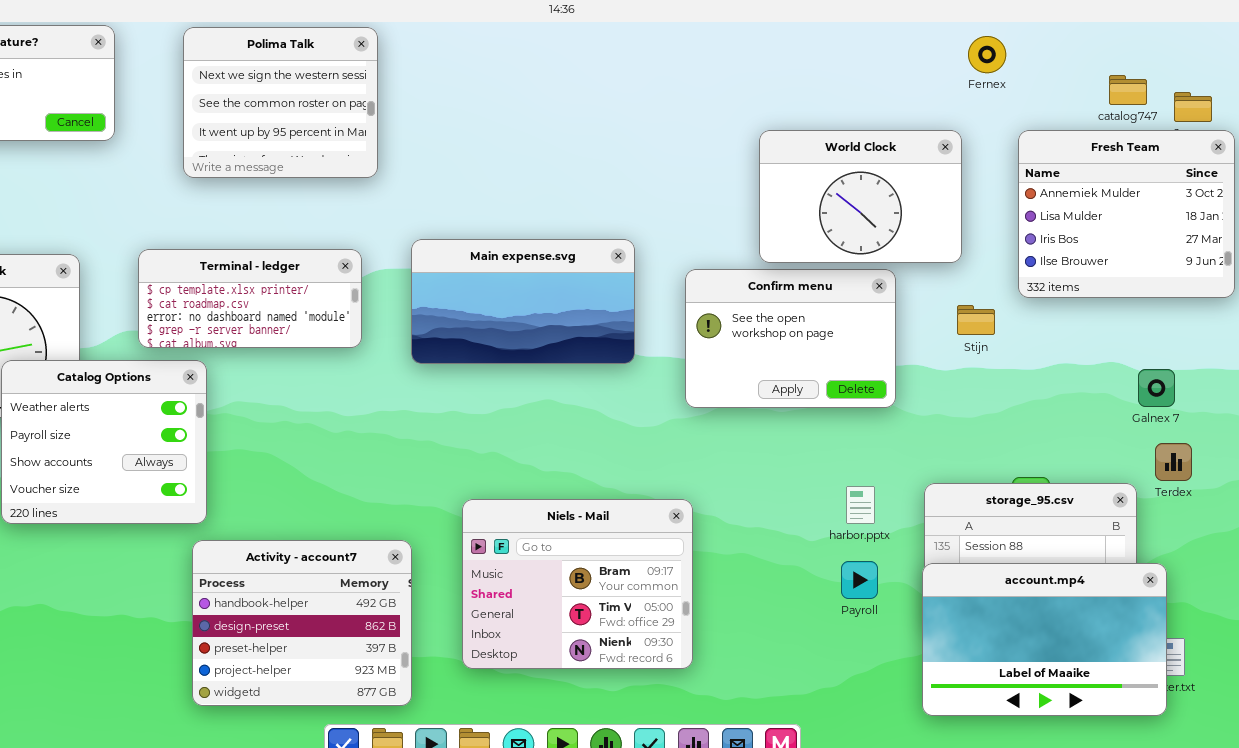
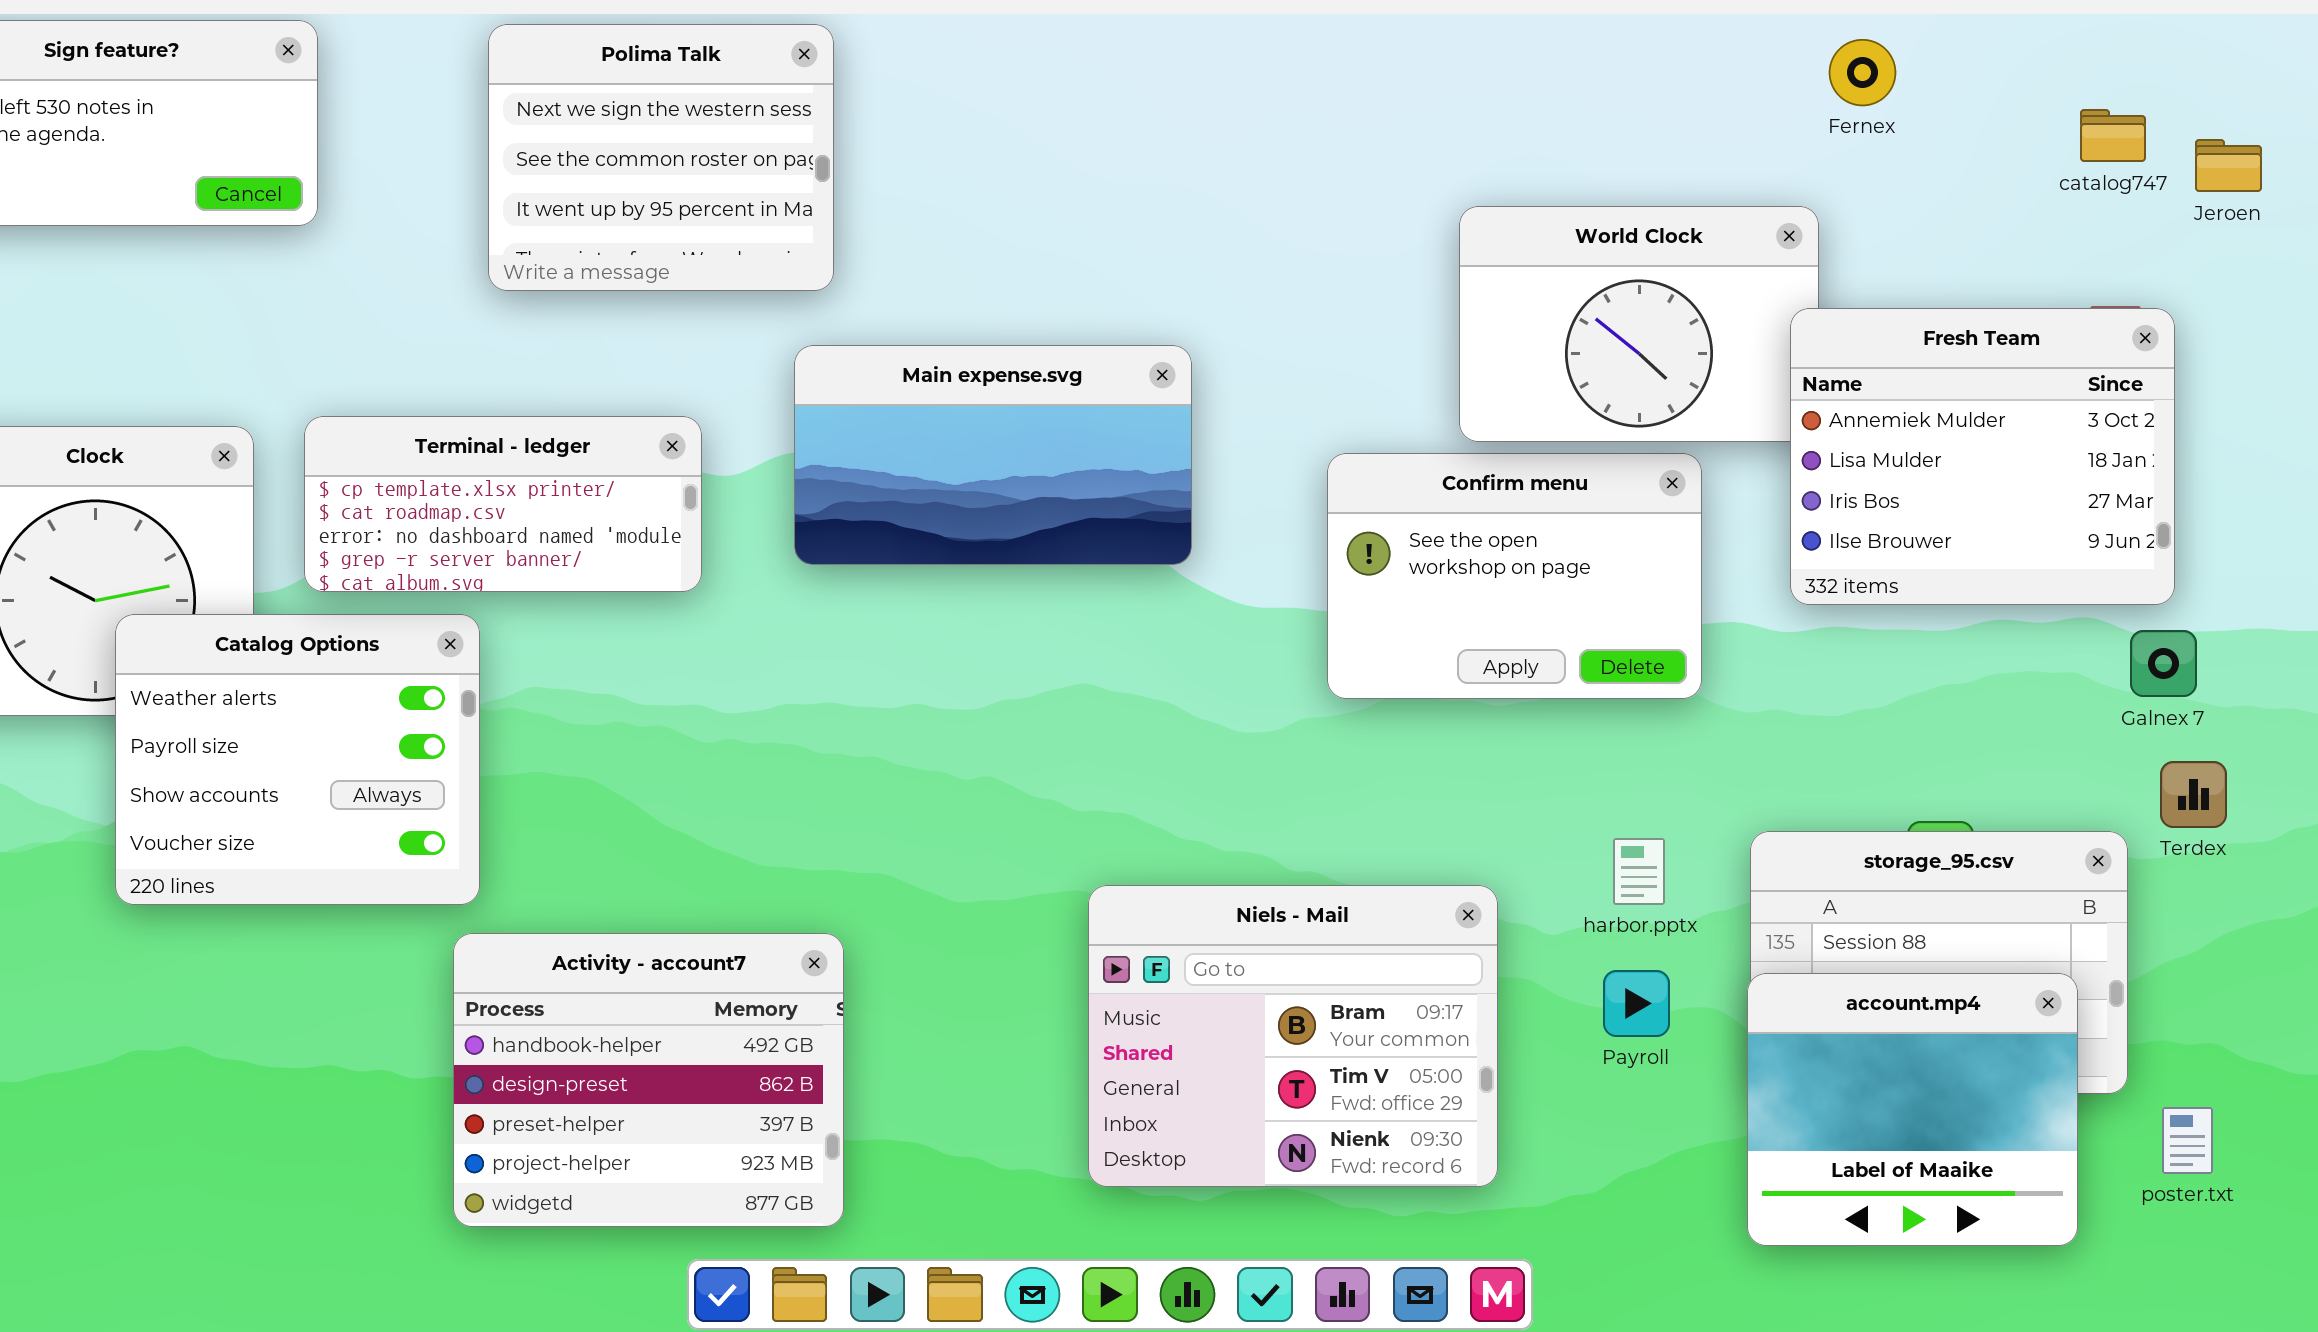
Polima Talk: [183,27,378,178] -> [488,24,834,291], moved
Fresh Team: [1018,130,1235,298] -> [1790,308,2175,605], moved
Main expense.svg: [411,239,635,364] -> [794,345,1192,565], moved
Terminal - ledger: [138,249,362,348] -> [304,416,702,592], moved
Niels - Mail: [462,499,693,669] -> [1088,885,1498,1187], moved
account.mp4: [922,563,1167,716] -> [1747,973,2078,1246], resized

